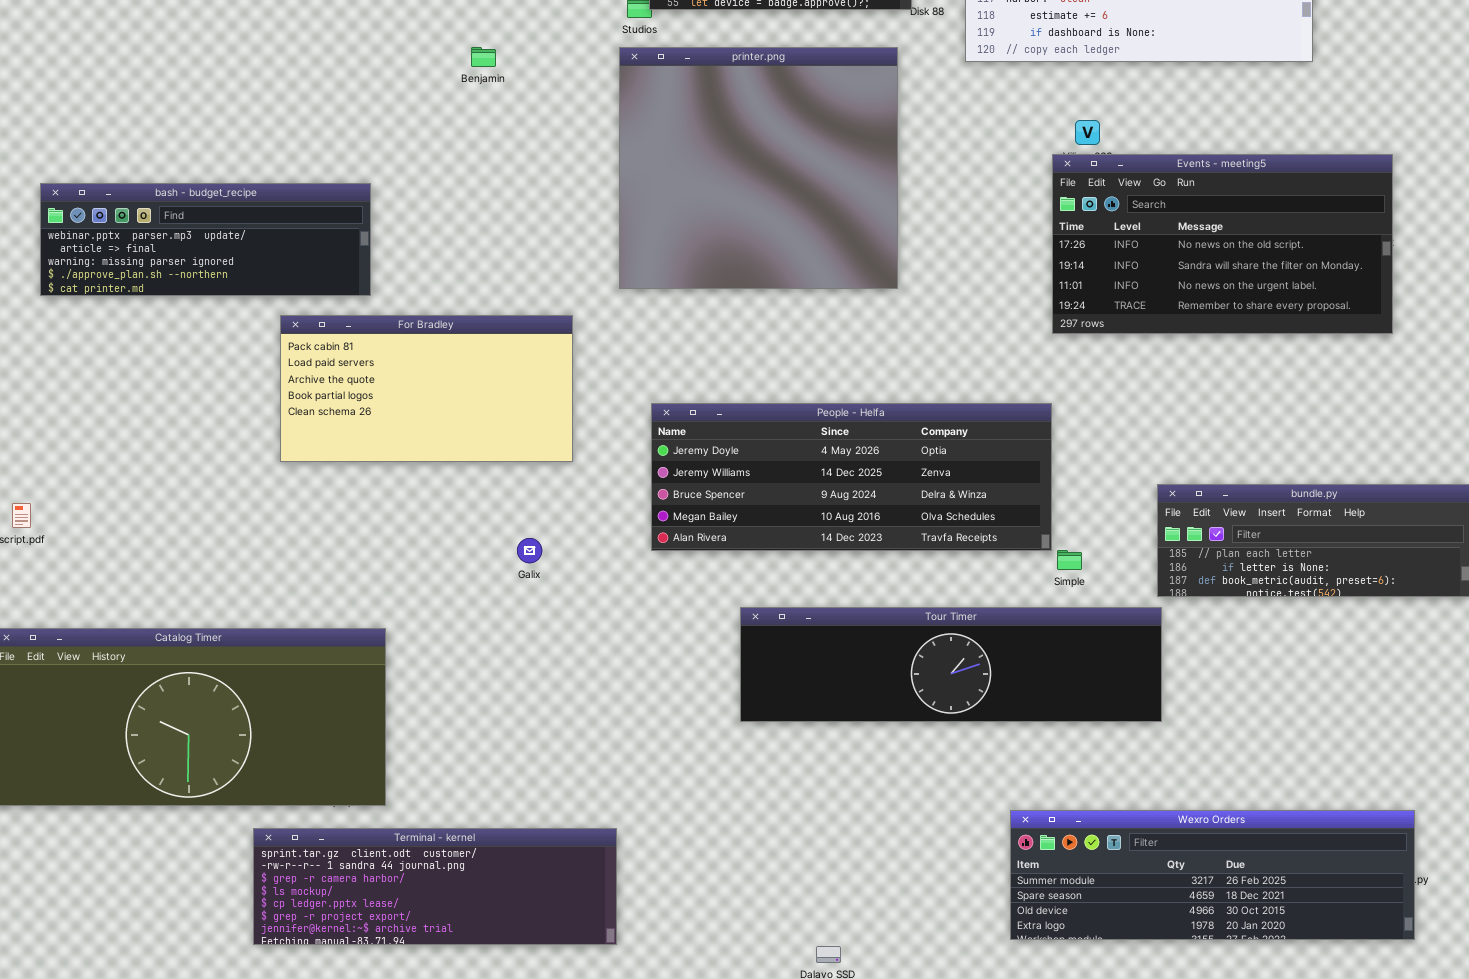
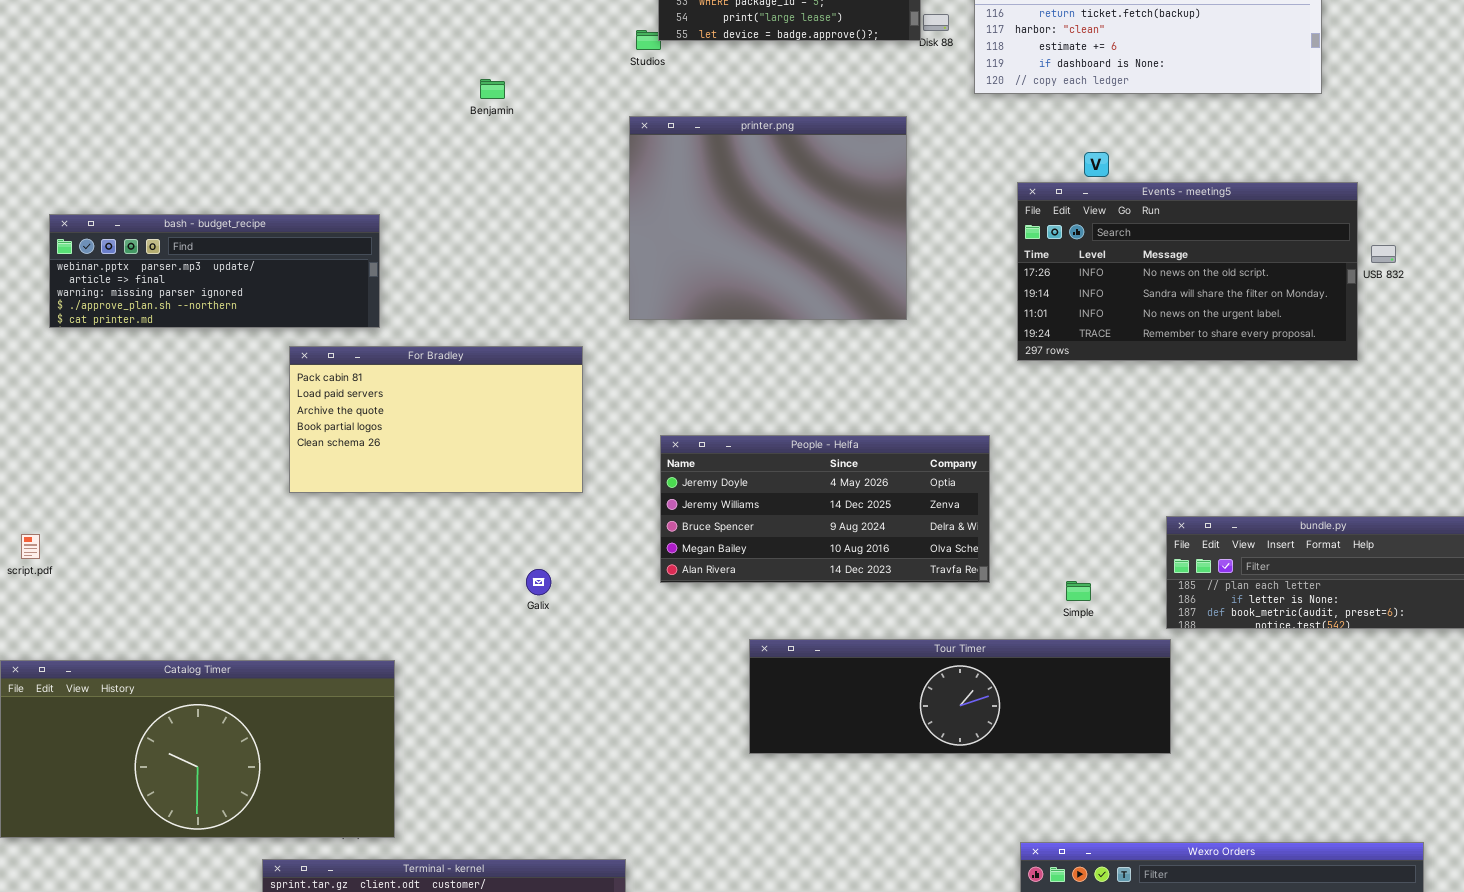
printer.png: [619,47,898,289] -> [629,116,907,320], resized
Events - meeting5: [1052,154,1393,334] -> [1017,182,1358,361], moved
People - Helfa: [651,403,1052,551] -> [660,435,990,583], resized

